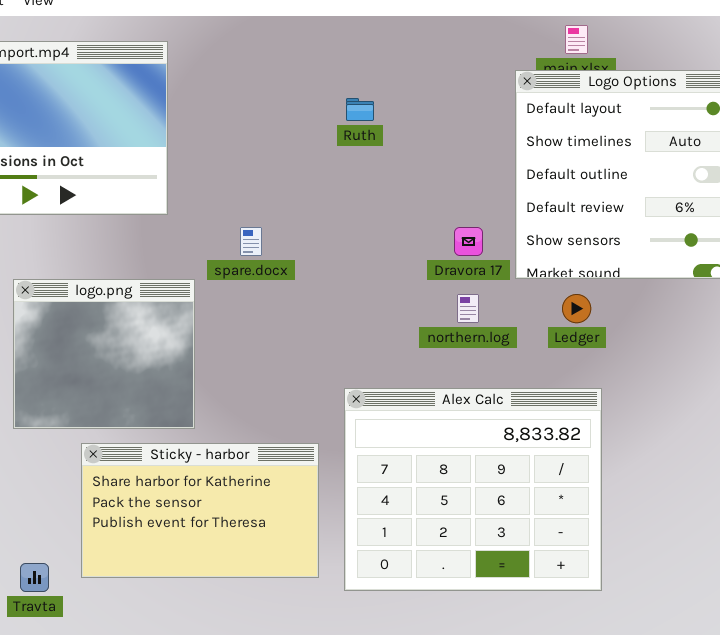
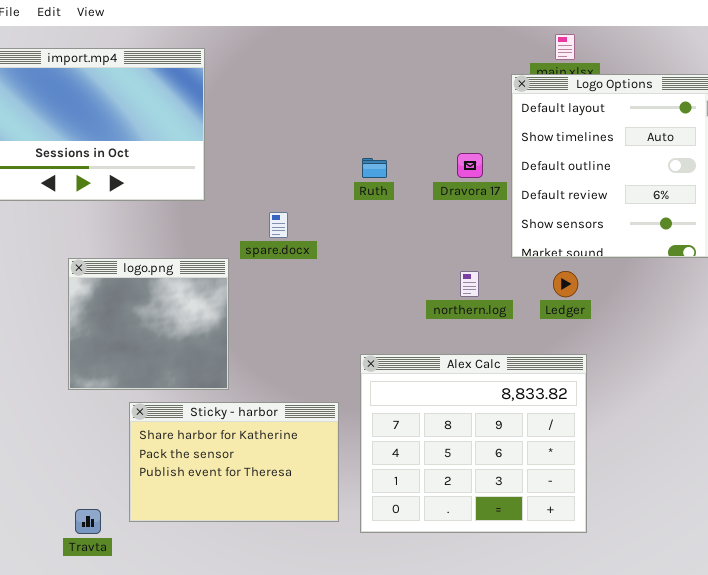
Ruth: [346,98,374,121] -> [362,158,387,178], moved
Dravora 17: [454,227,483,256] -> [457,153,483,178], moved

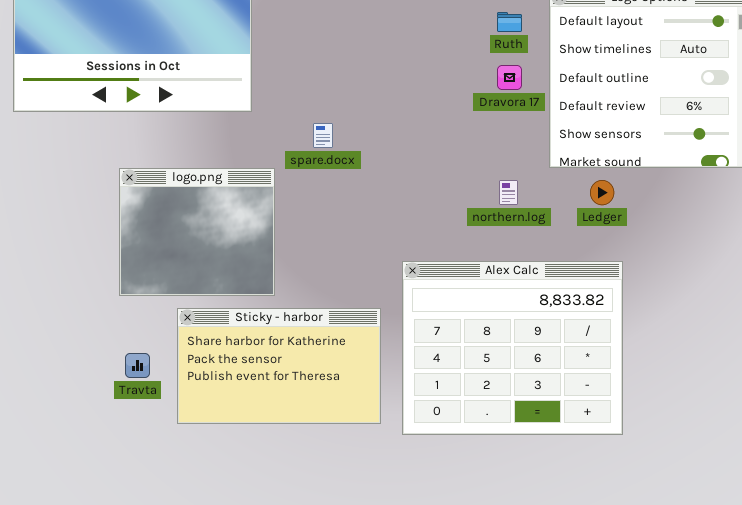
Ruth: [362,158,387,178] -> [497,12,522,32], moved
Travta: [75,509,101,534] -> [125,353,150,378], moved

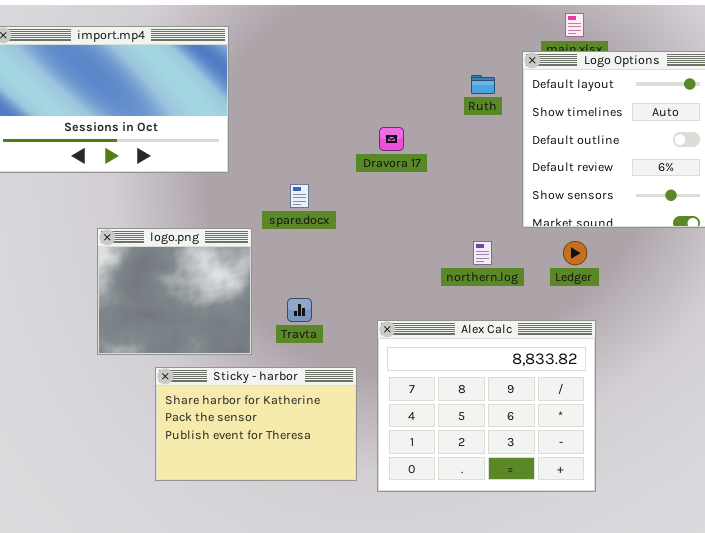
Dravora 17: [497,65,522,90] -> [379,127,404,151], moved
Travta: [125,353,150,378] -> [287,298,312,322], moved

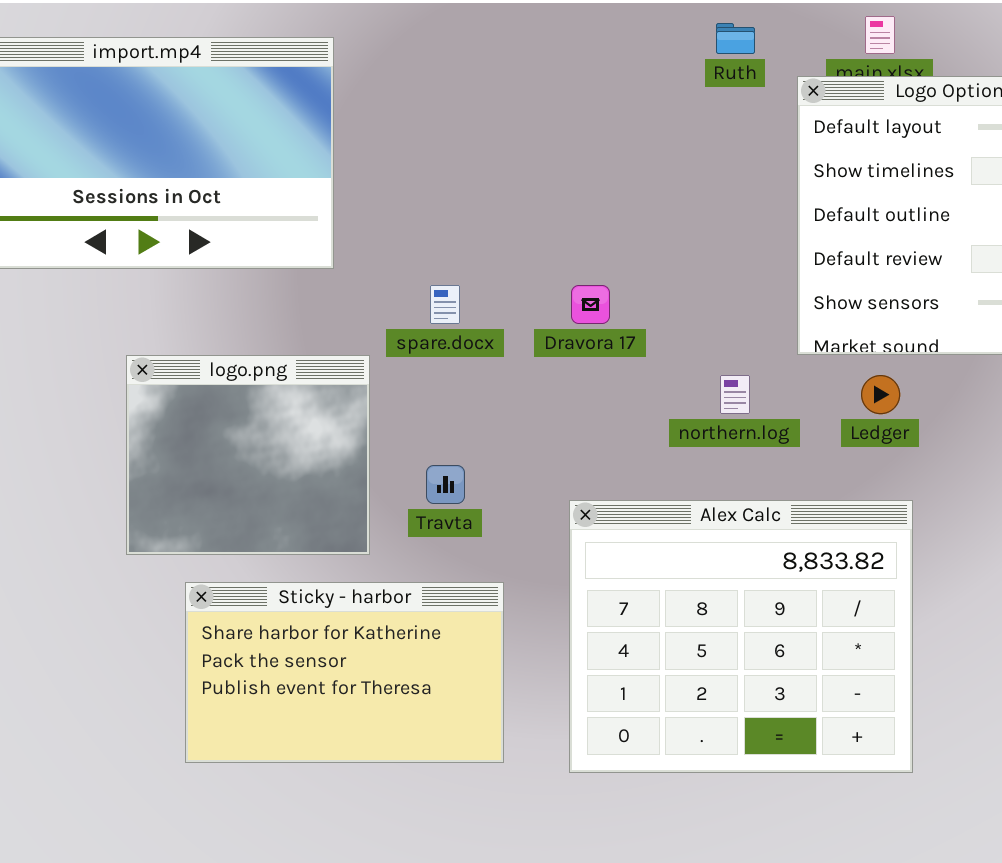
Ruth: [471,75,495,94] -> [716,23,755,54], moved
Dravora 17: [379,127,404,151] -> [571,285,610,324], moved
Sticky - harbor: [155,367,357,481] -> [185,582,504,763], moved

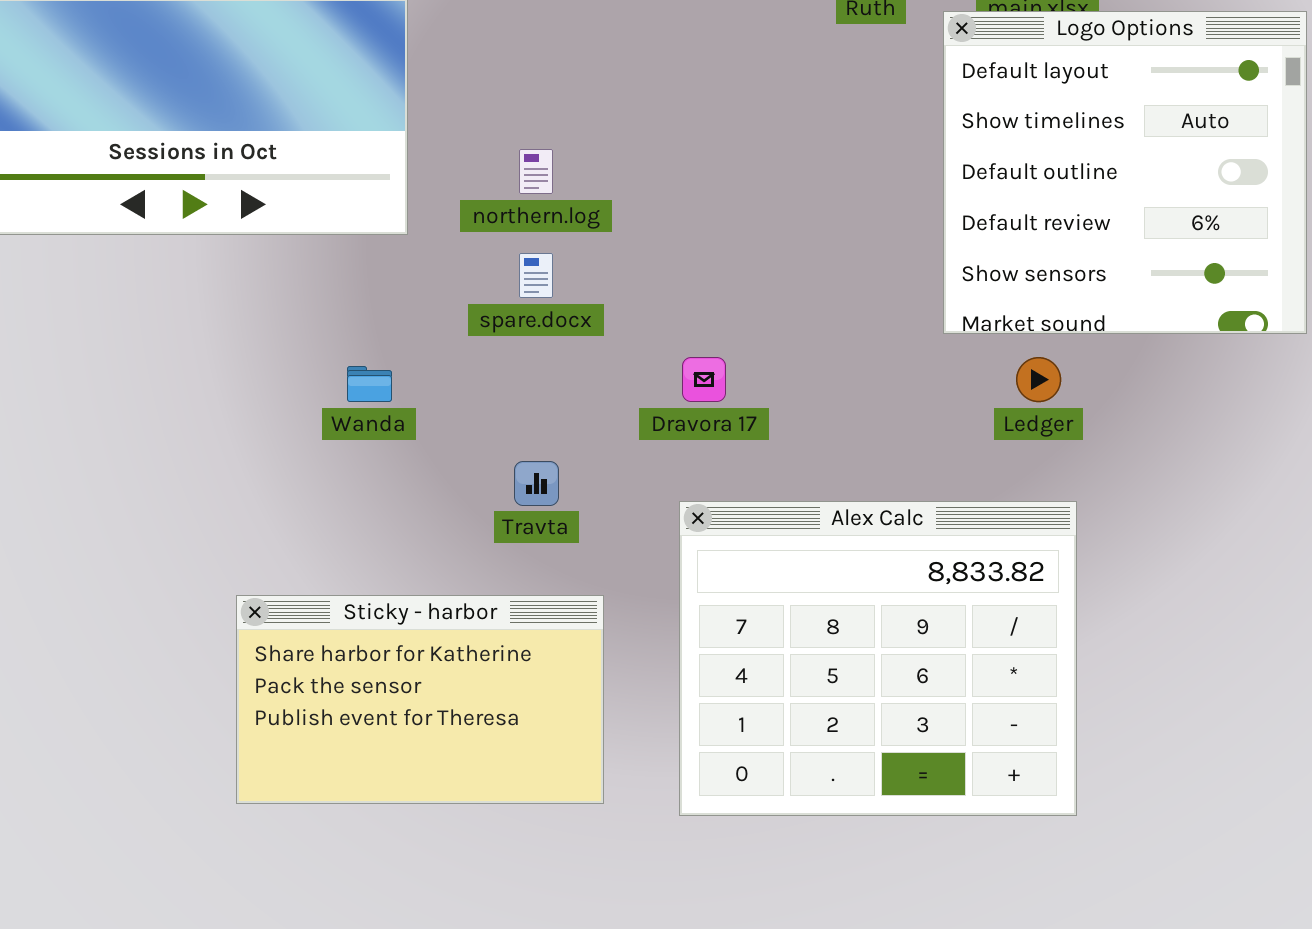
Dravora 17: [571,285,610,324] -> [682,357,726,402], moved
logo.png: [126,355,370,555] -> none, closed
northern.log: [720,375,750,414] -> [519,149,553,194], moved

